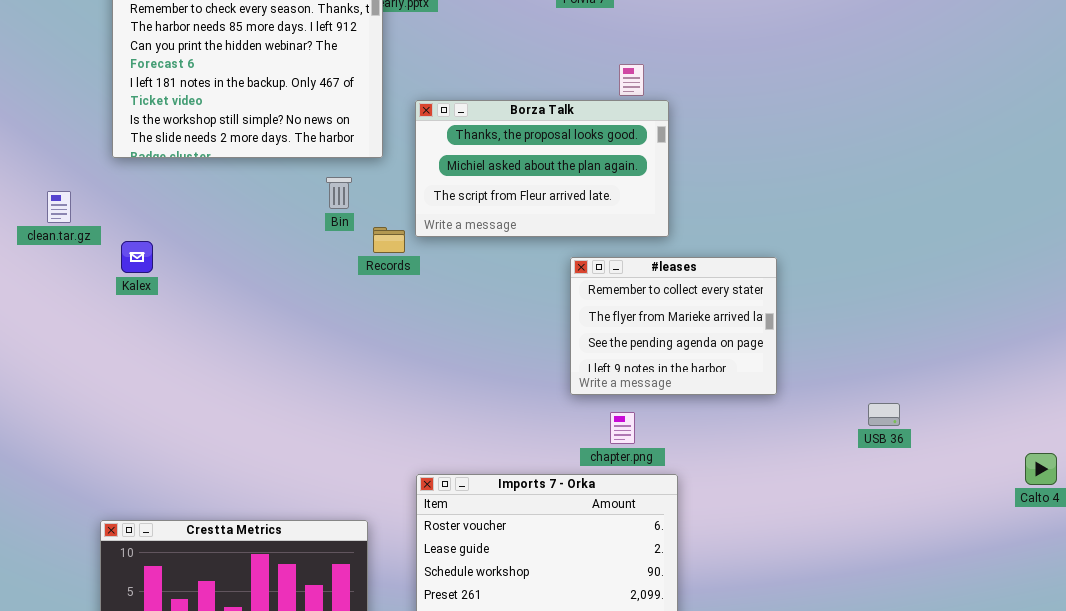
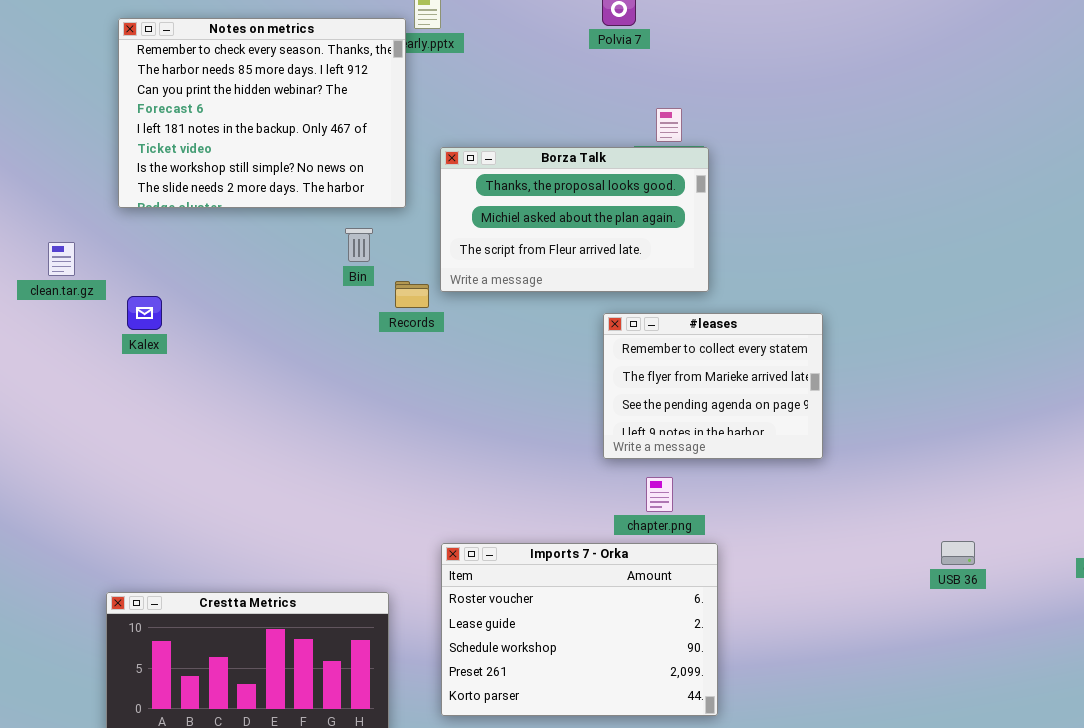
USB 36: [868,403,900,426] -> [941,541,975,565], moved

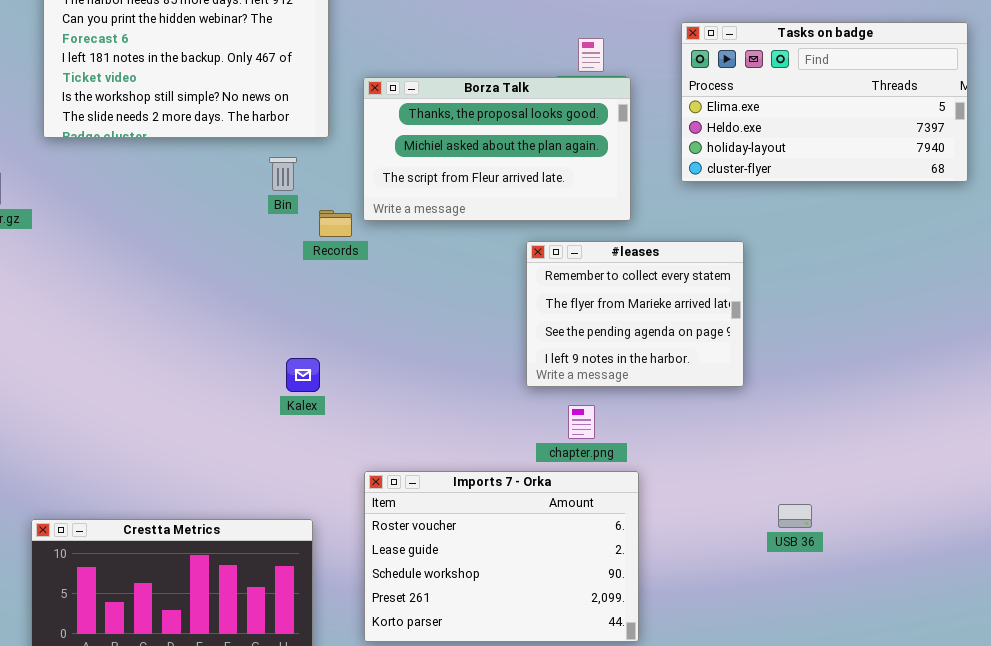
Tasks on badge: none -> [681,22,968,182], opened
Kalex: [127,296,162,330] -> [286,358,320,392], moved
USB 36: [941,541,975,565] -> [778,504,812,528], moved

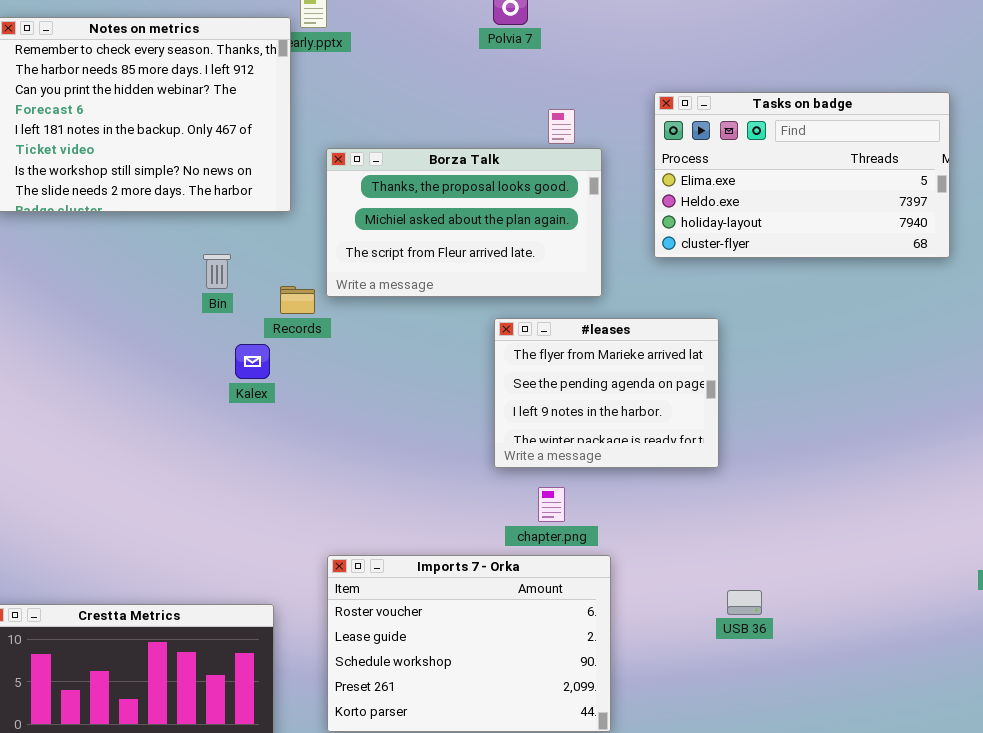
Bin: [269,157,297,191] -> [203,254,231,289], moved
#leases: [526,241,744,387] -> [494,318,719,468], scrolled down 1 row
Kalex: [286,358,320,392] -> [235,344,270,379], moved
USB 36: [778,504,812,528] -> [727,590,762,615], moved

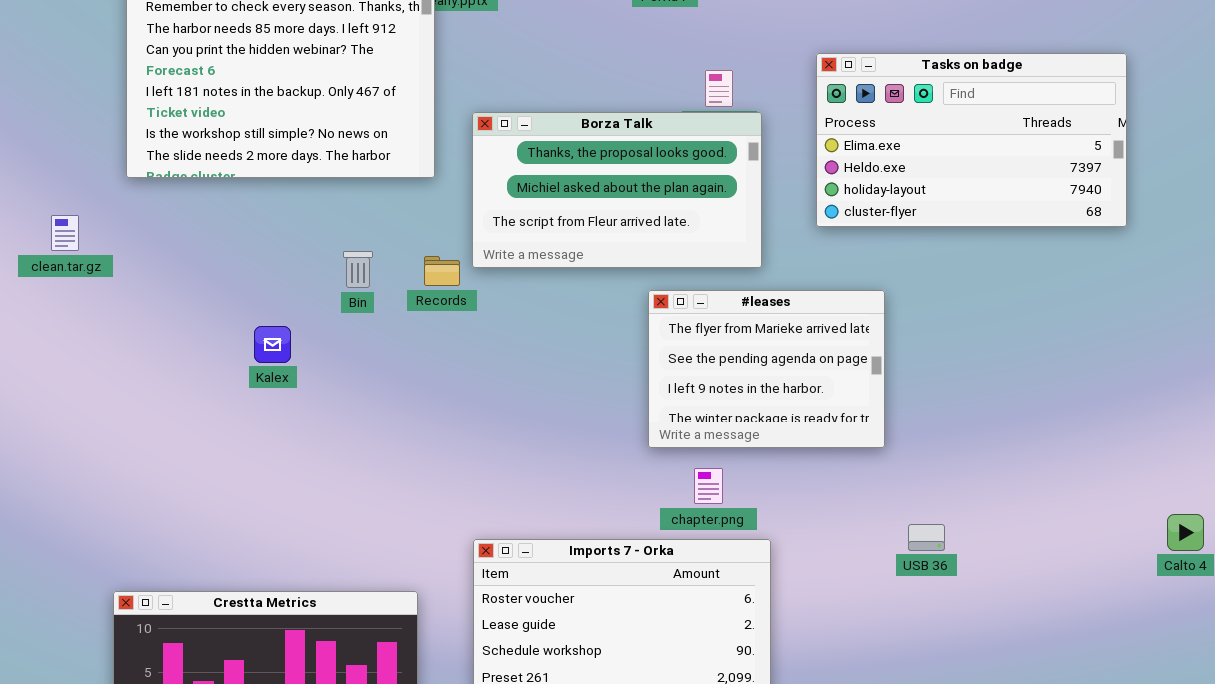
Bin: [203,254,231,289] -> [343,251,373,288], moved
Kalex: [235,344,270,379] -> [254,326,291,363], moved
USB 36: [727,590,762,615] -> [908,524,945,551], moved

